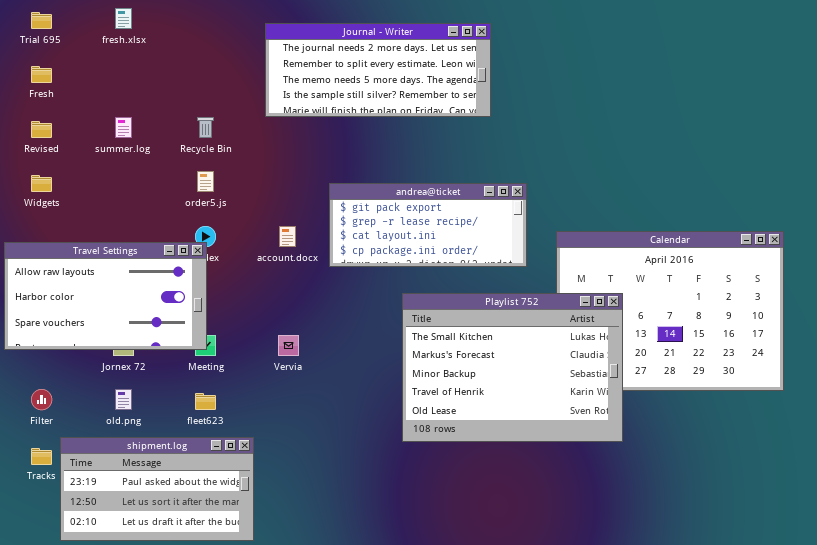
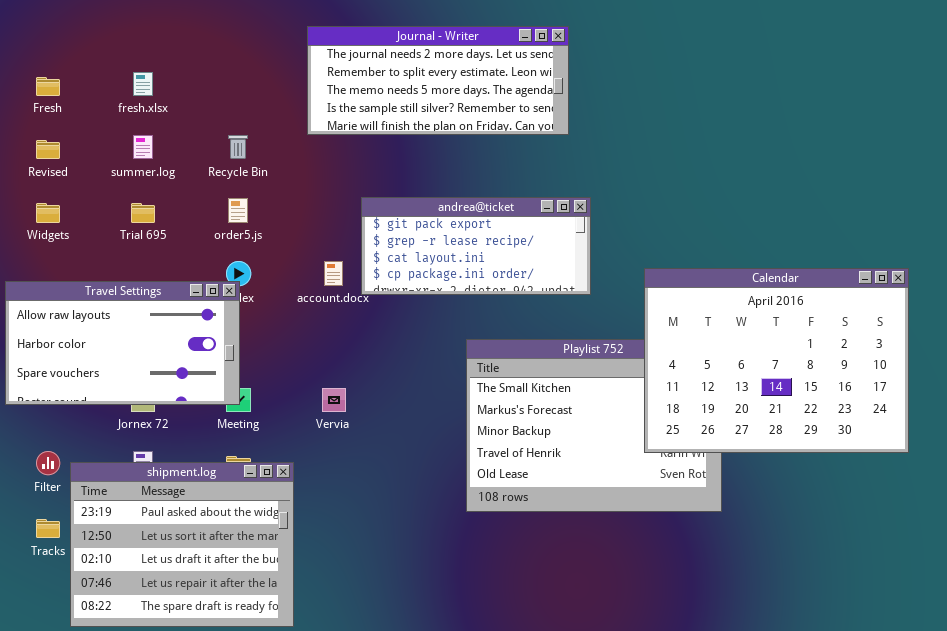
fresh.xlsx: [115,8,132,29] -> [133,72,153,96], moved
Trial 695: [31,12,52,29] -> [131,203,155,223], moved
andrea@ticket: [329,183,527,267] -> [361,197,591,295], moved
Calendar: [556,231,784,391] -> [644,268,909,453], raised
shipment.log: [60,437,254,541] -> [70,462,294,627], resized

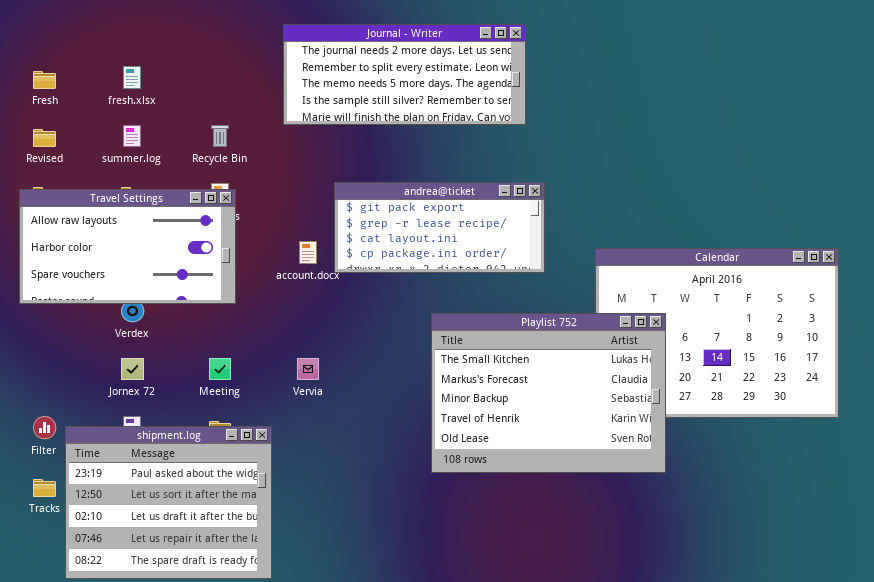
Travel Settings: [5,281,240,405] -> [19,189,236,304], moved
Playlist 752: [466,339,722,512] -> [431,313,666,473], raised

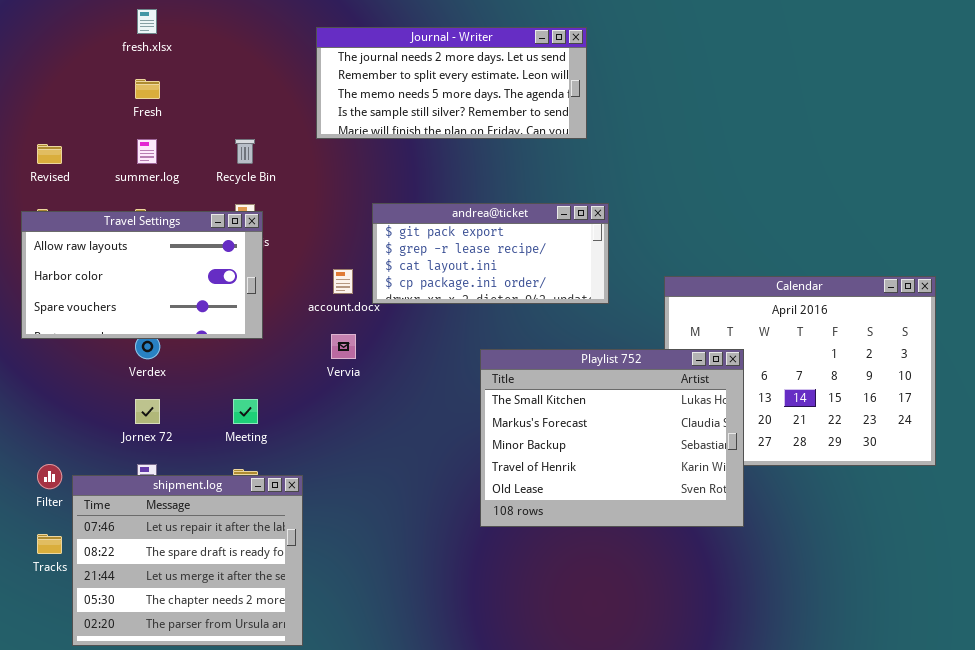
fresh.xlsx: [123,66,141,89] -> [137,9,157,34], moved
Fresh: [33,71,56,89] -> [135,79,160,99], moved
Vervia: [297,358,319,380] -> [331,334,356,359], moved
shipment.log: [65,426,272,579] -> [72,475,303,646], scrolled down 3 rows

